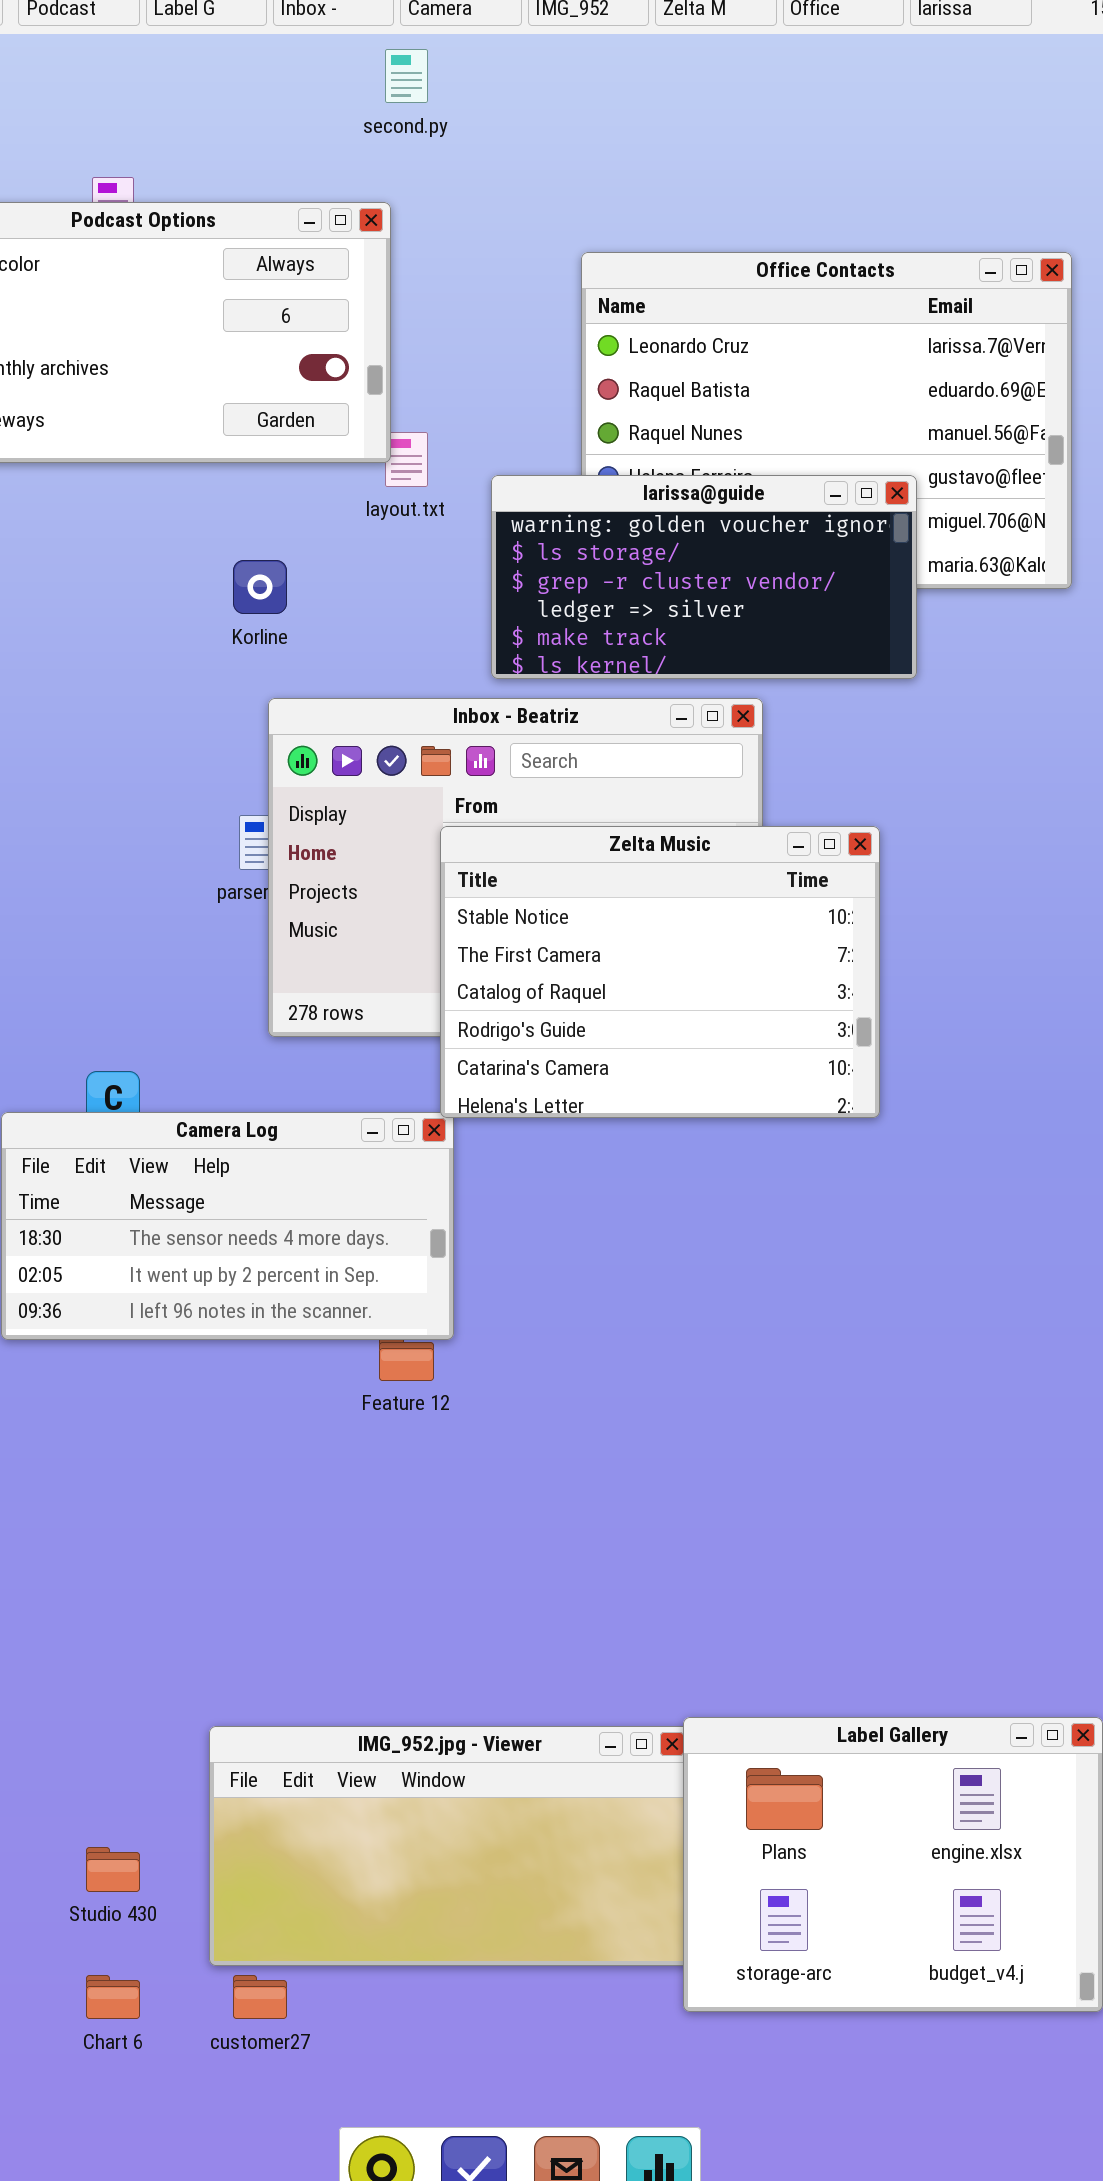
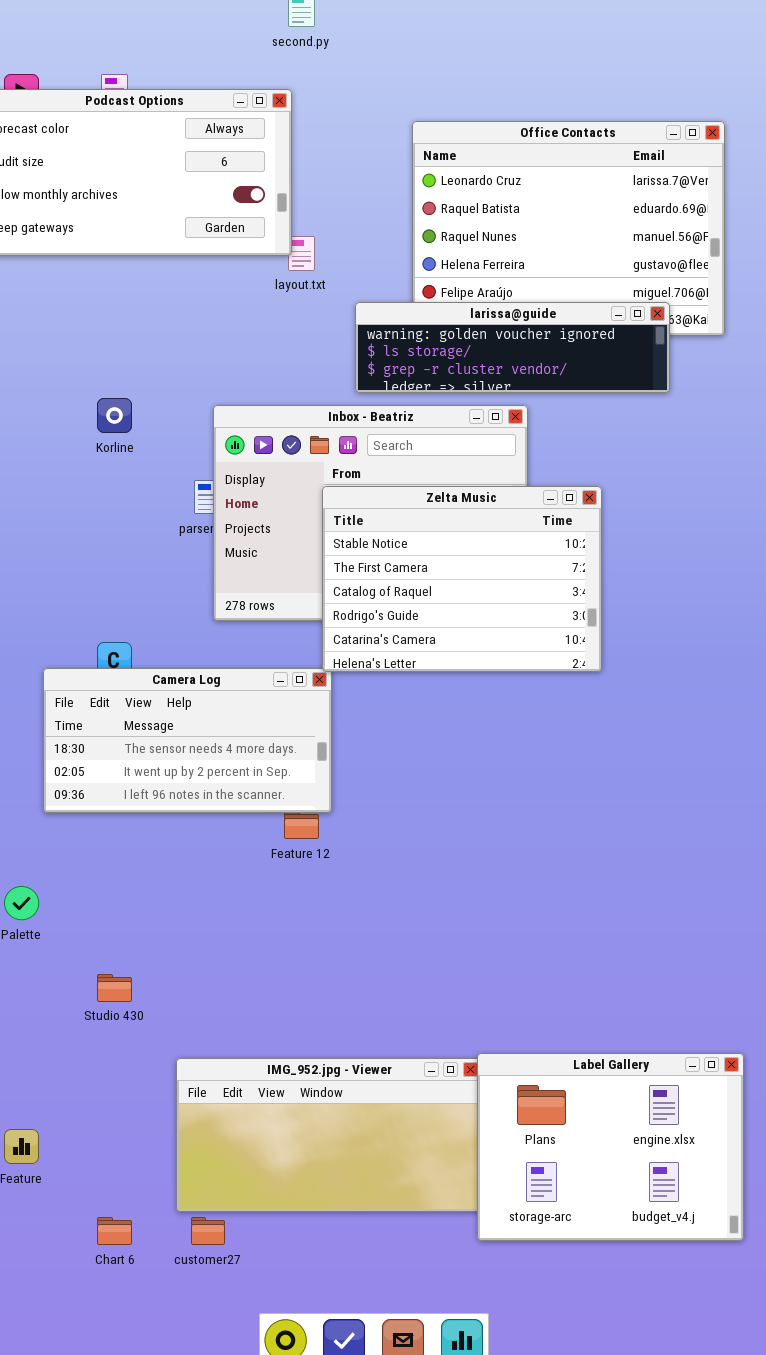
larissa@guide: [491,475,917,679] -> [355,302,670,393], resized
Korline: [233,560,287,614] -> [97,398,132,433], moved
Studio 430: [86,1847,140,1892] -> [97,974,132,1002], moved

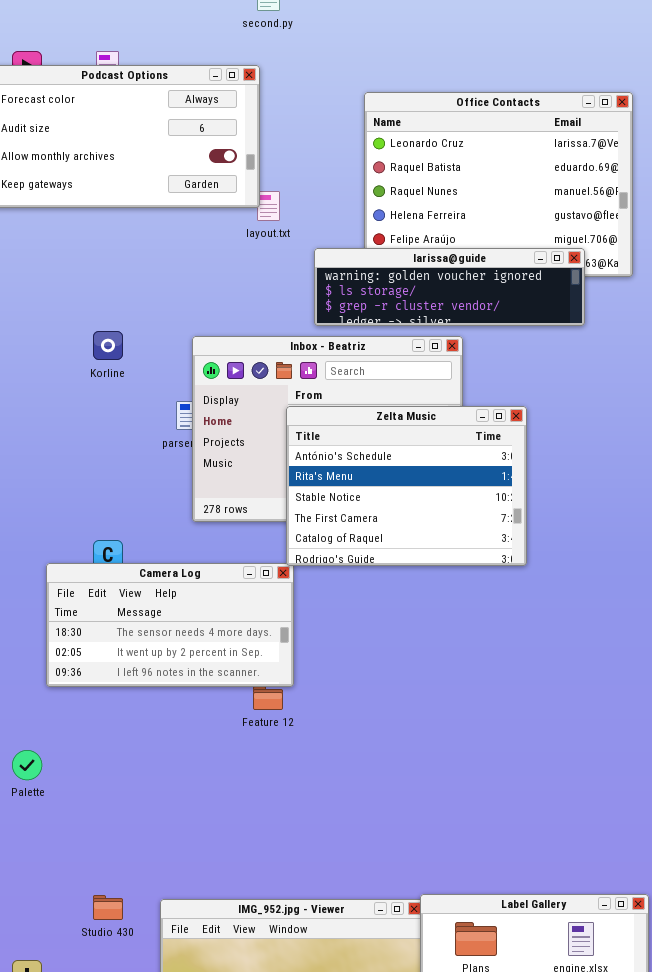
Zelta Music: [322,486,602,672] -> [286,406,527,566], scrolled up 2 rows
Studio 430: [97,974,132,1002] -> [93,895,123,920], moved

